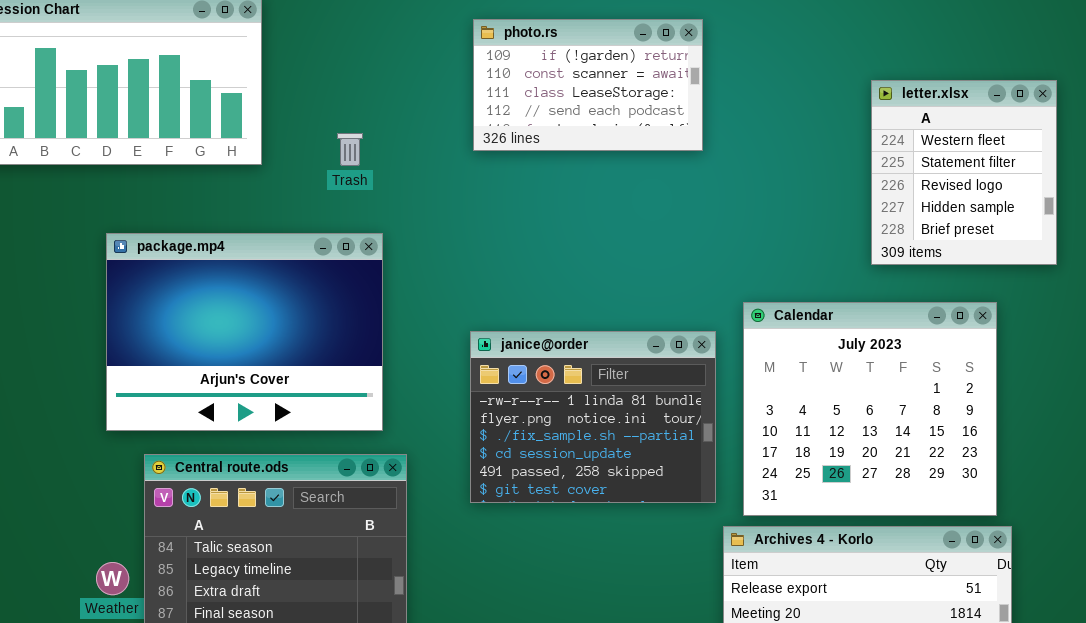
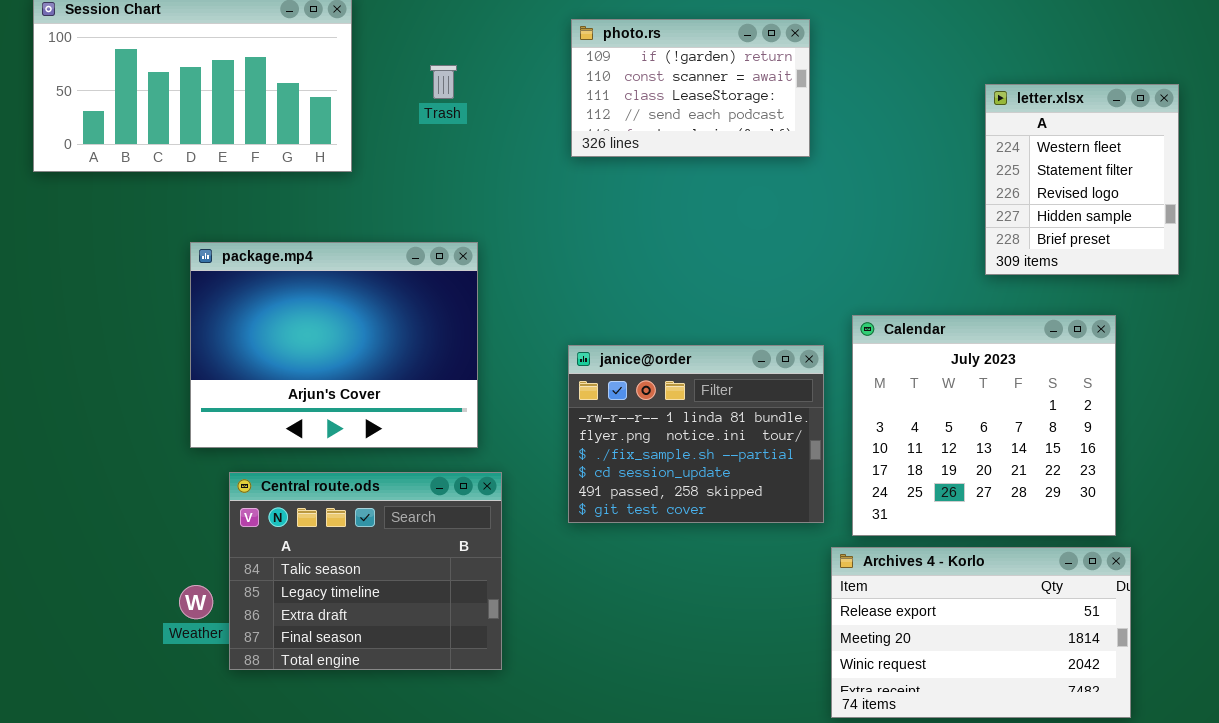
Trash: [337,133,363,166] -> [430,65,457,99], moved

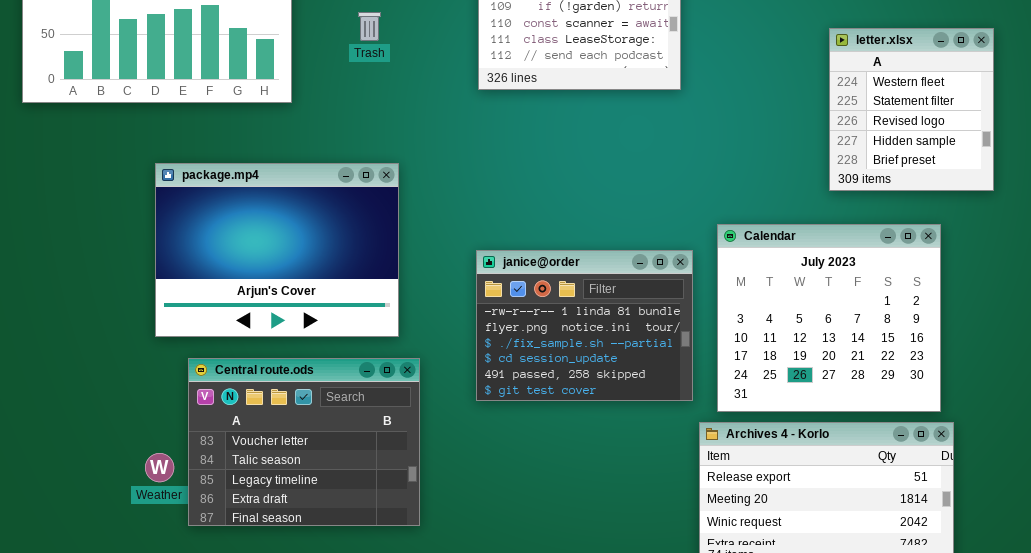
Central route.ods: [229,472,502,670] -> [188,358,420,526], scrolled up 1 row

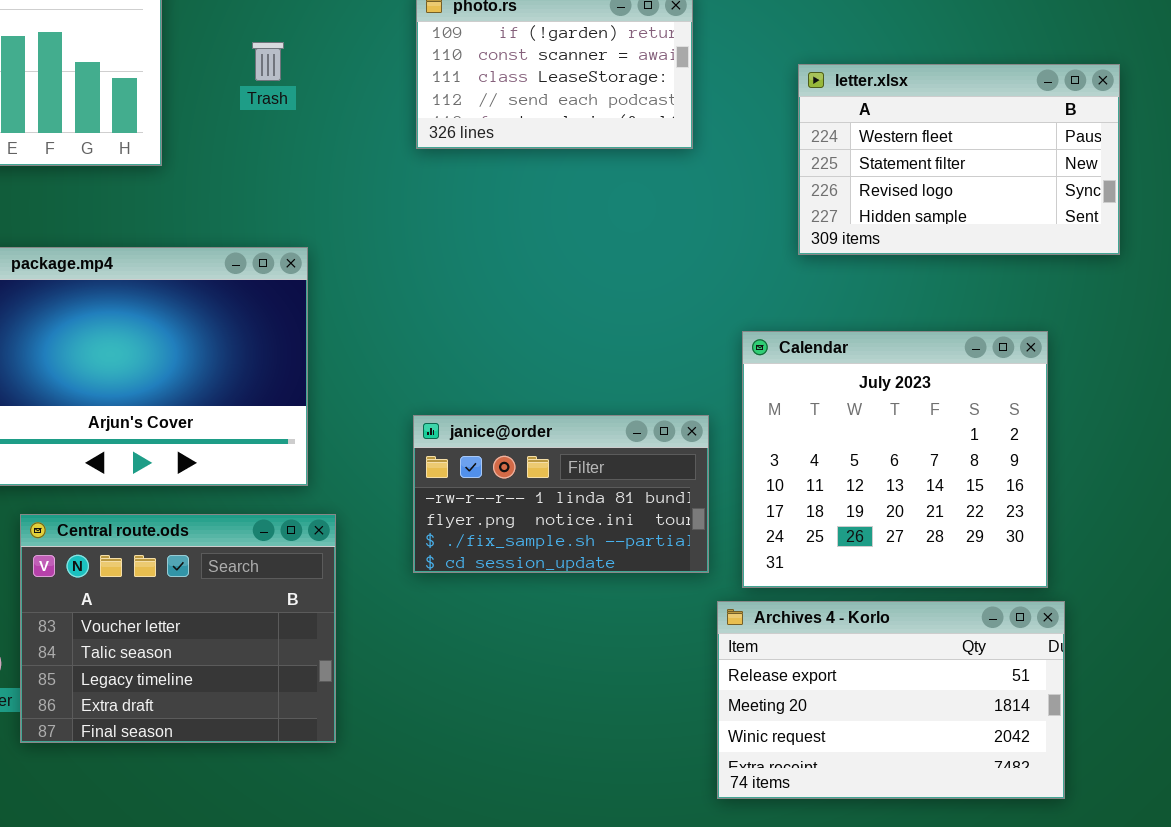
letter.xlsx: [829,28,994,191] -> [798,64,1120,255], resized
janice@order: [476,250,693,401] -> [413,415,709,573], resized

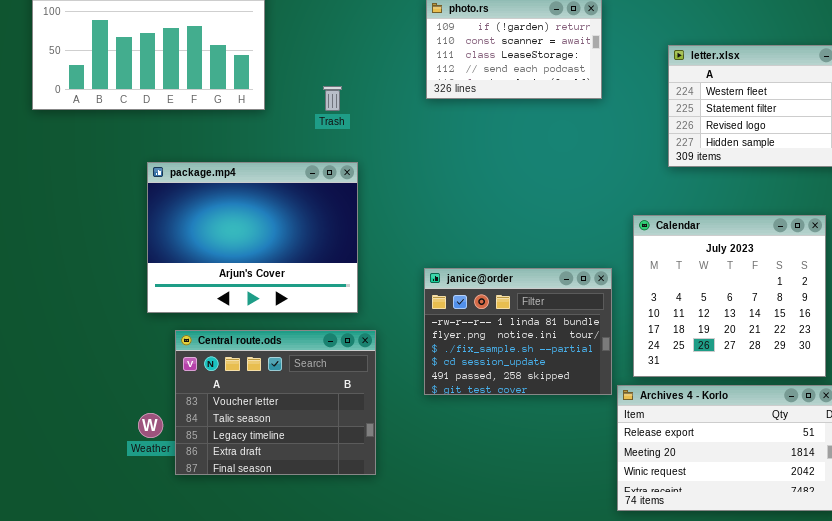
Trash: [252,42,284,81] -> [323,86,342,111], moved
janice@order: [413,415,709,573] -> [424,268,612,395], resized

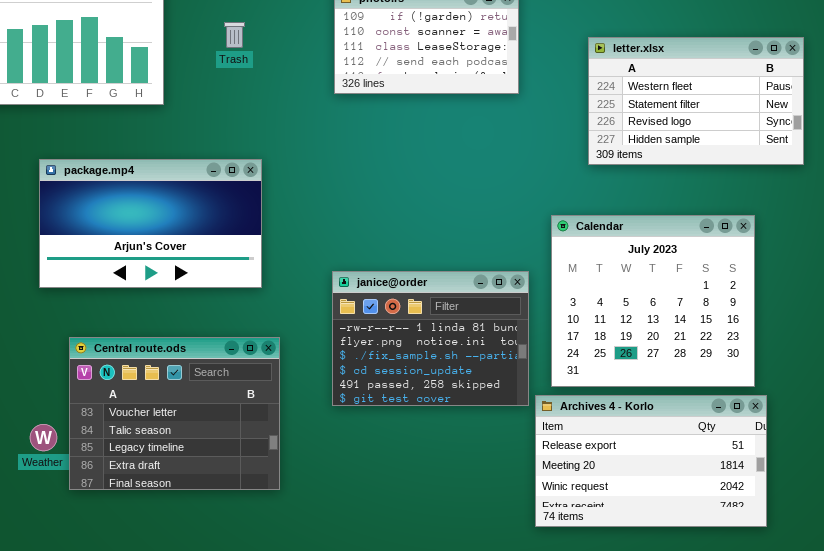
Trash: [323,86,342,111] -> [224,22,245,48], moved
package.mp4: [147,162,358,313] -> [39,159,262,288], resized

